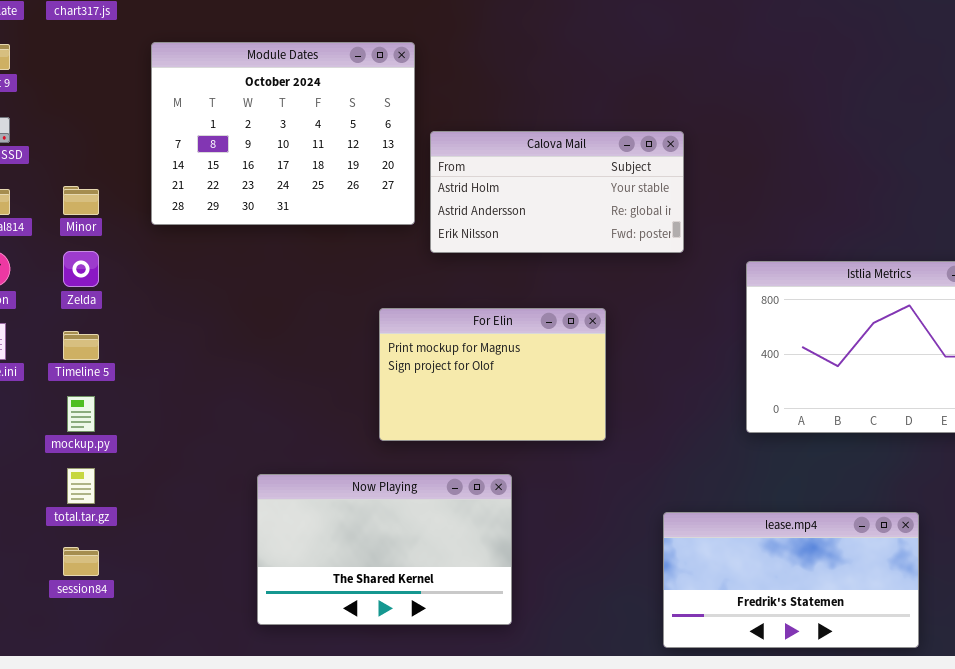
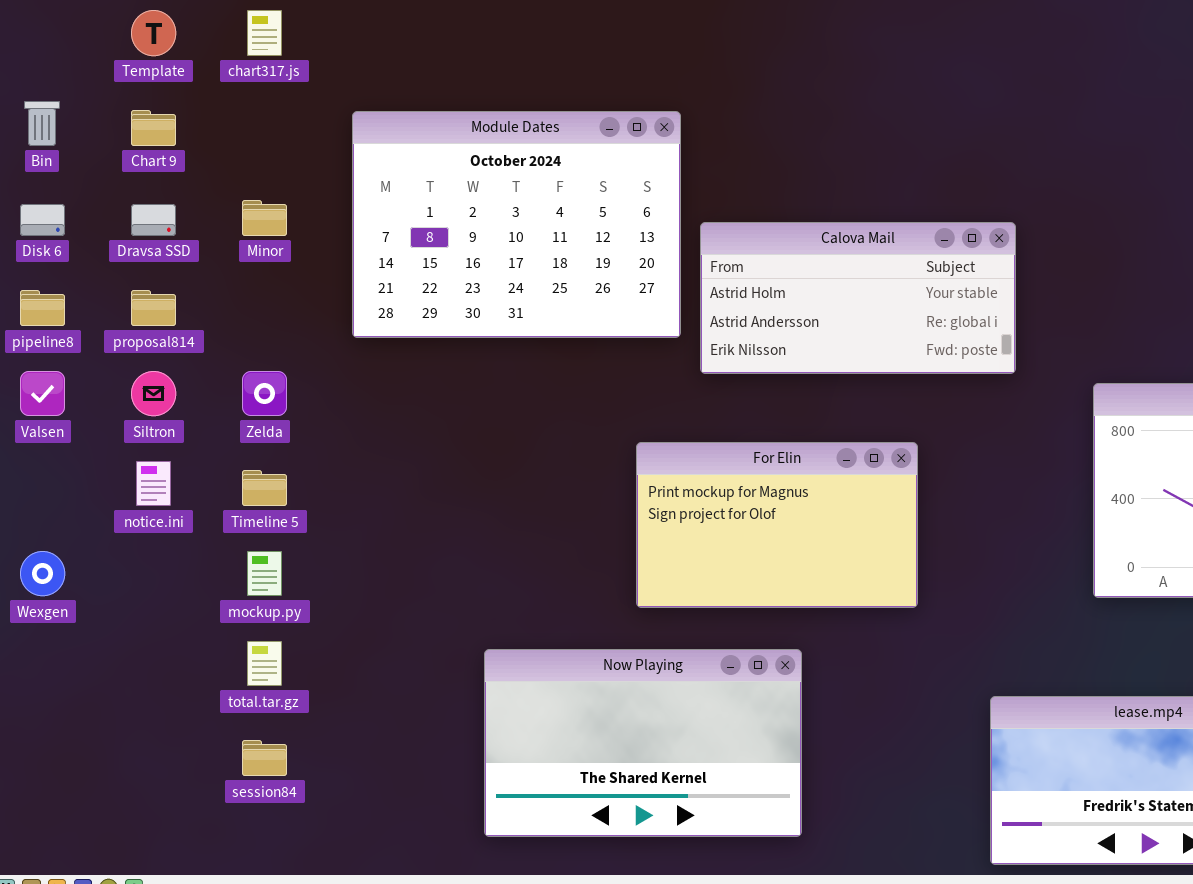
Minor: [63,186,99,215] -> [242,200,287,236], moved

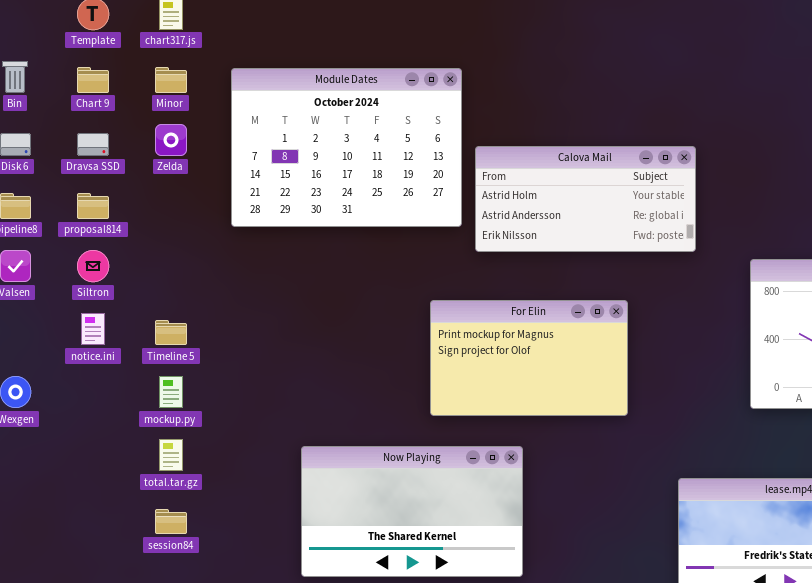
Minor: [242,200,287,236] -> [155,67,187,93], moved
Zelda: [242,371,287,416] -> [155,124,187,156], moved
Now Playing: [484,649,802,837] -> [301,446,523,577], moved

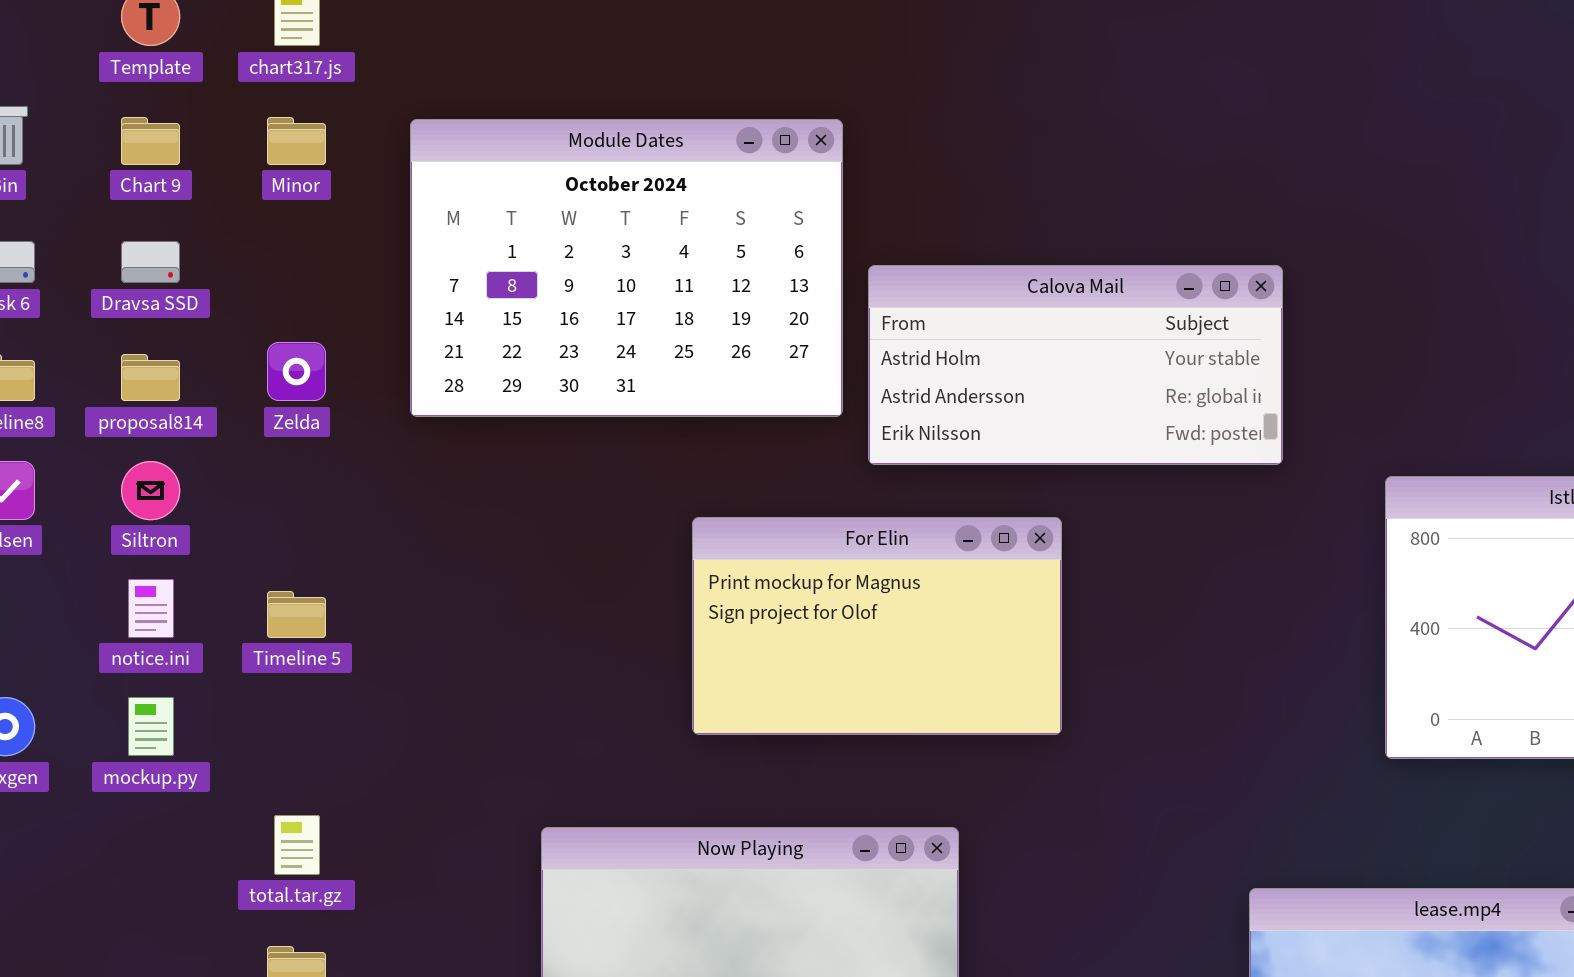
Zelda: [155,124,187,156] -> [267,342,326,401], moved
For Elin: [430,300,628,416] -> [692,517,1062,735], moved
mockup.py: [159,376,183,408] -> [128,697,174,756], moved

